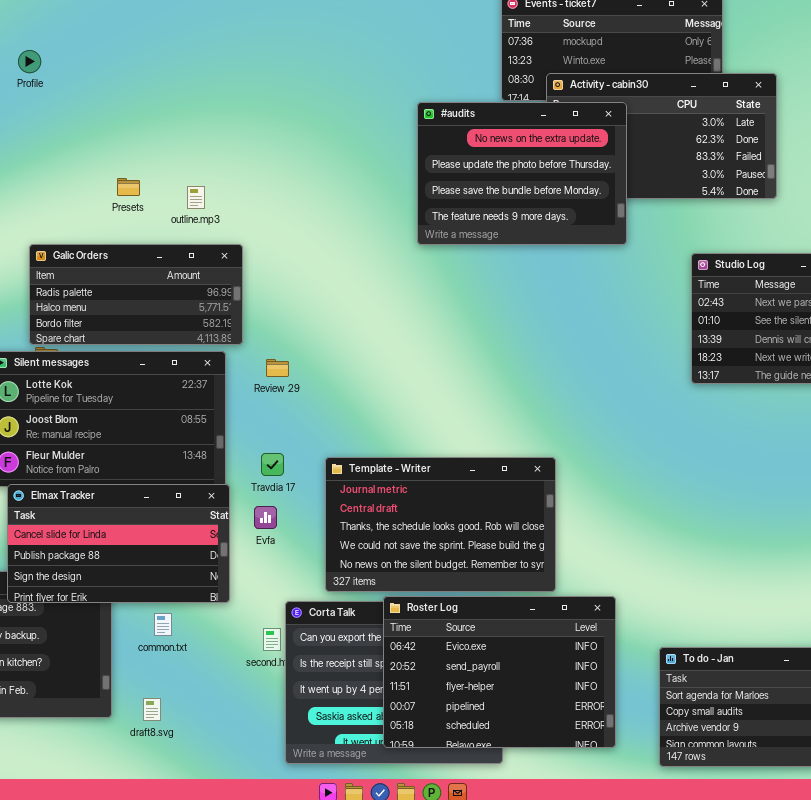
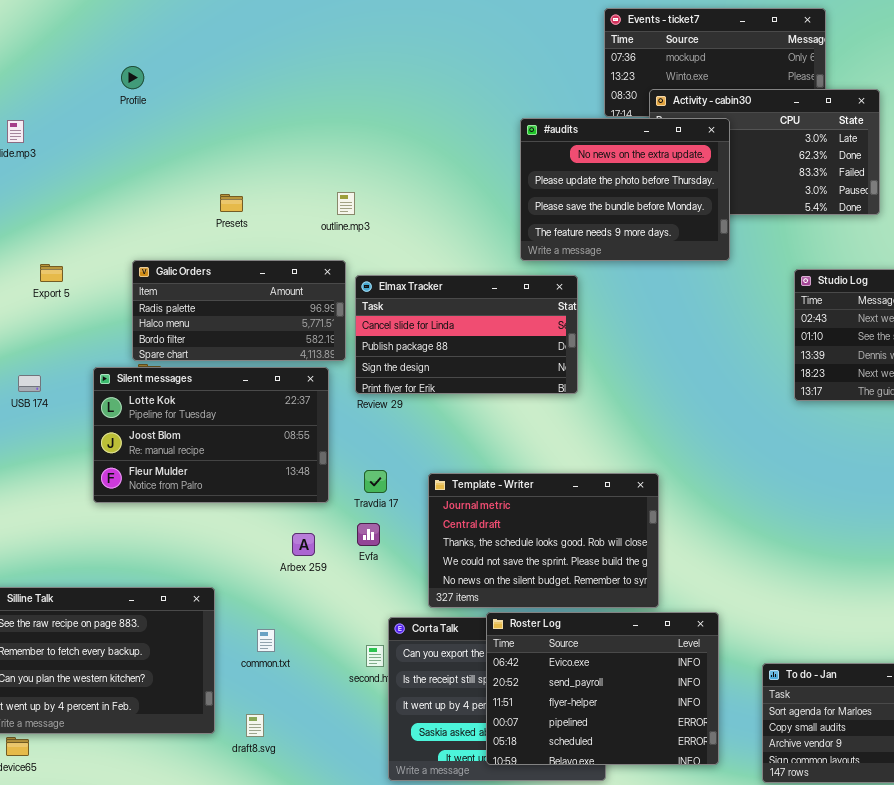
outline.mp3: [187,186,205,209] -> [337,192,355,215], moved
Elmax Tracker: [7,484,230,603] -> [355,275,578,394], moved

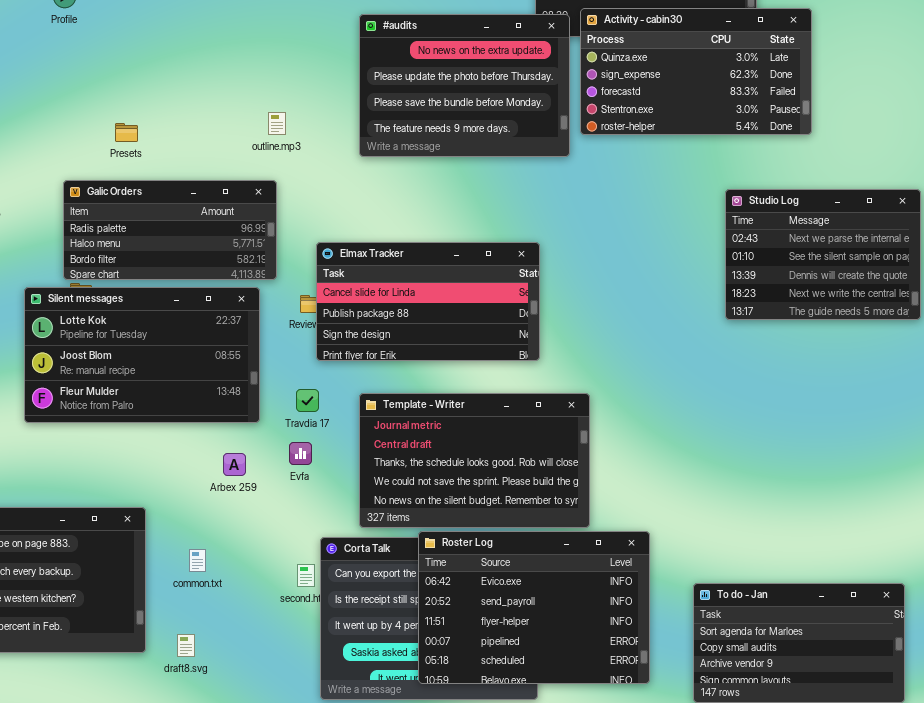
#audits: [520,118,730,261] -> [359,14,570,157], moved
Presets: [220,194,243,212] -> [115,123,138,142], moved
Elmax Tracker: [355,275,578,394] -> [316,242,540,361], moved

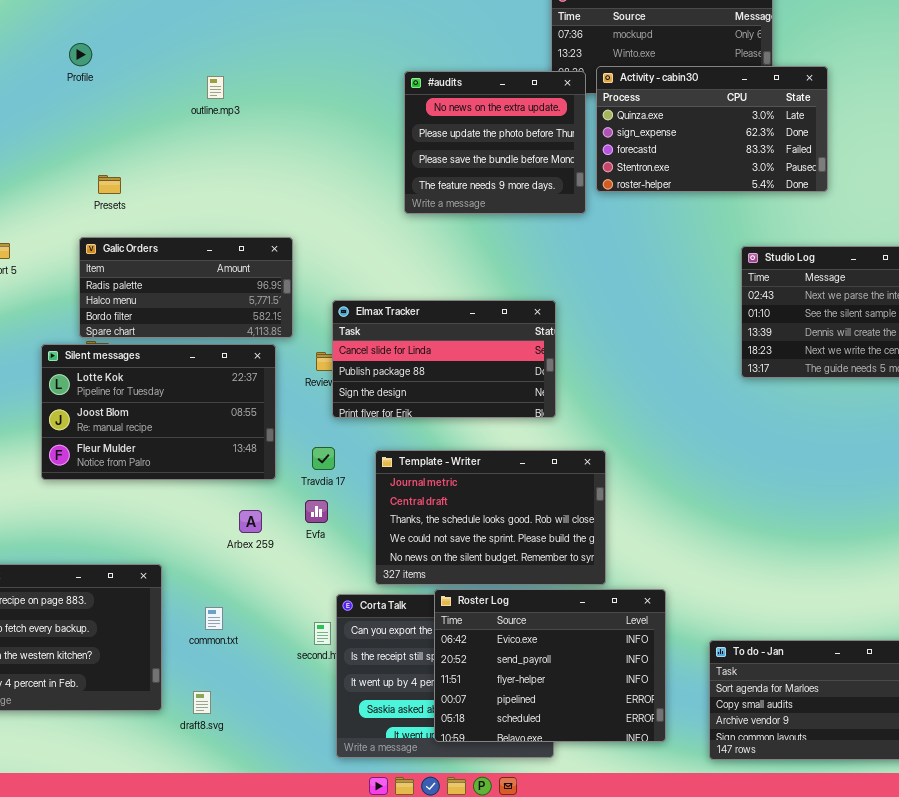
#audits: [359,14,570,157] -> [404,71,586,214], resized
outline.mp3: [268,112,286,135] -> [207,76,224,99], moved
Presets: [115,123,138,142] -> [98,175,121,194], moved

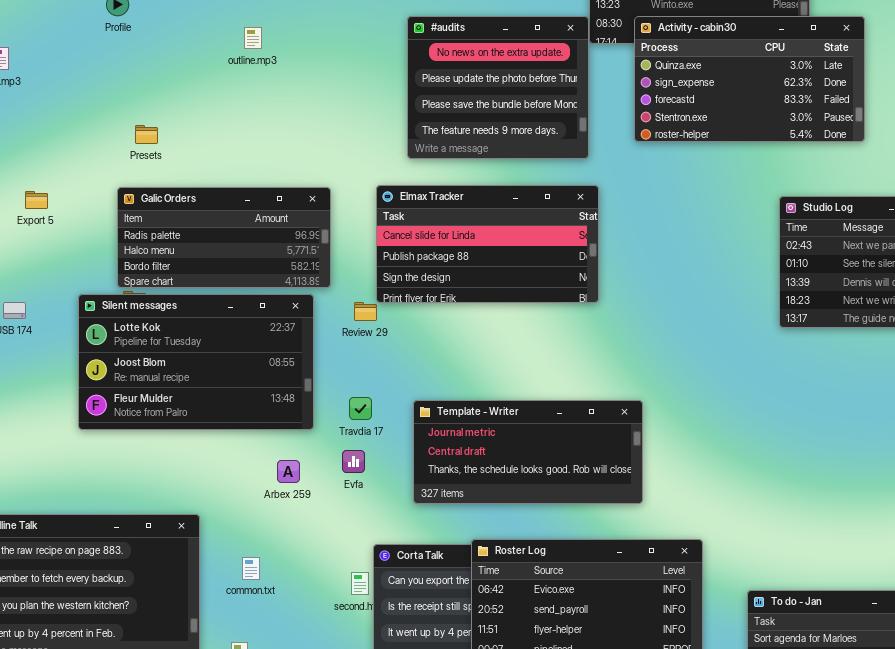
#audits: [404,71,586,214] -> [407,16,589,159], moved
Elmax Tracker: [332,300,556,418] -> [376,185,599,303], moved
Template - Writer: [375,450,606,585] -> [413,400,643,504], resized

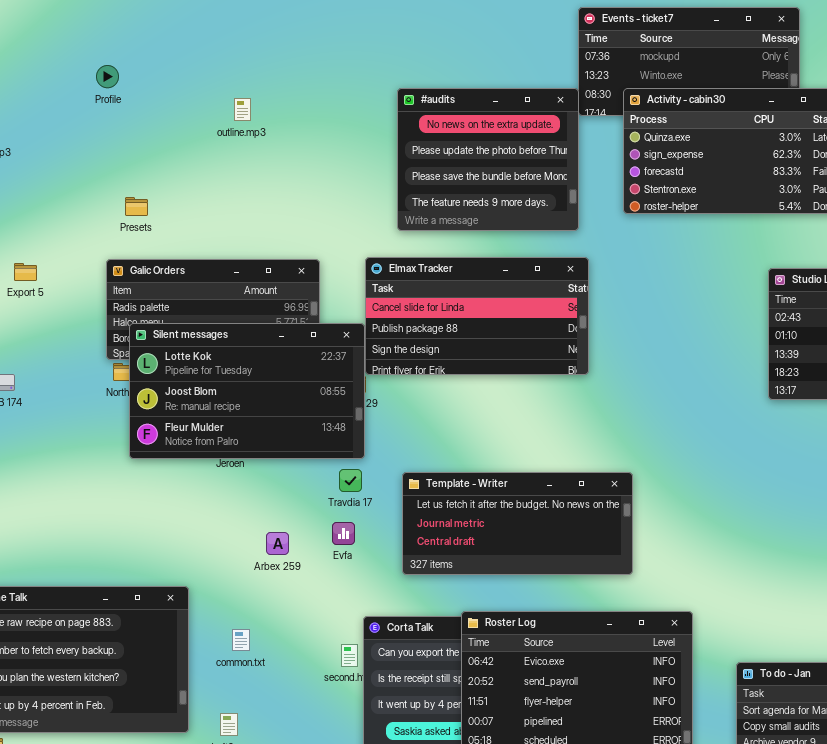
Silent messages: [78,294,314,430] -> [129,323,365,459], moved
Template - Writer: [413,400,643,504] -> [402,472,633,575], scrolled up 1 row

